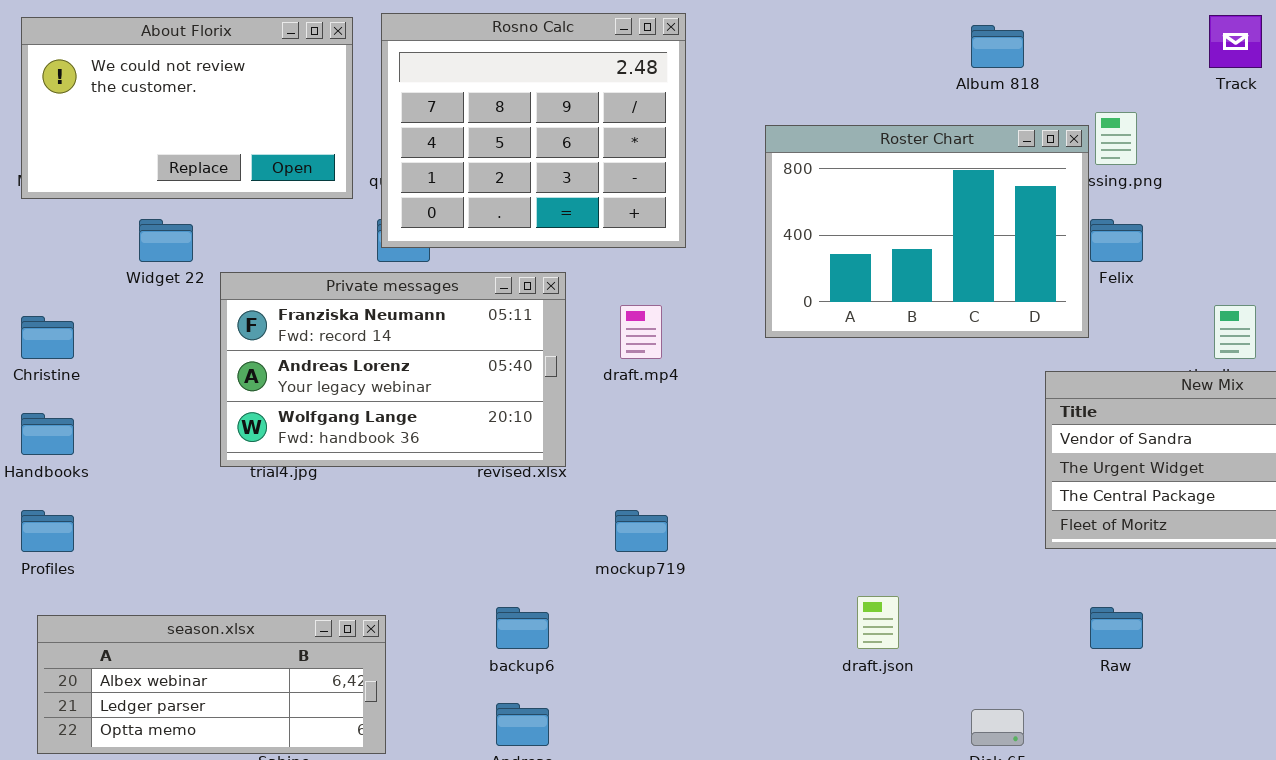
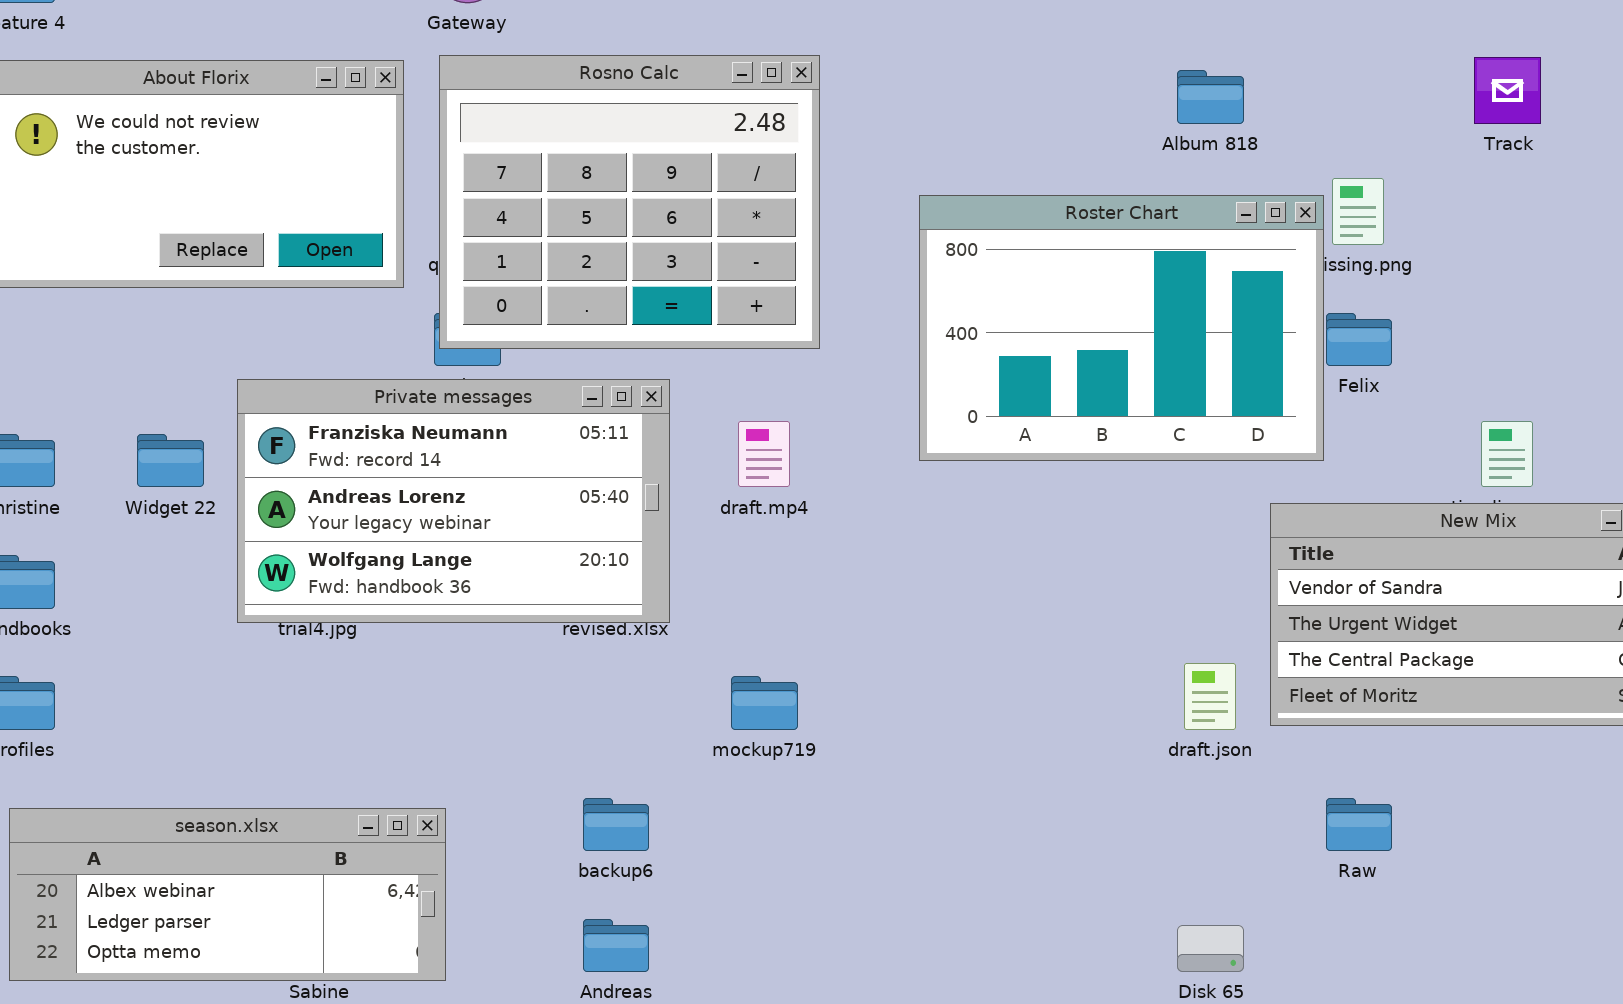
Widget 22: [139,219,193,262] -> [137,434,204,487], moved
draft.json: [857,596,899,649] -> [1184,663,1236,730], moved

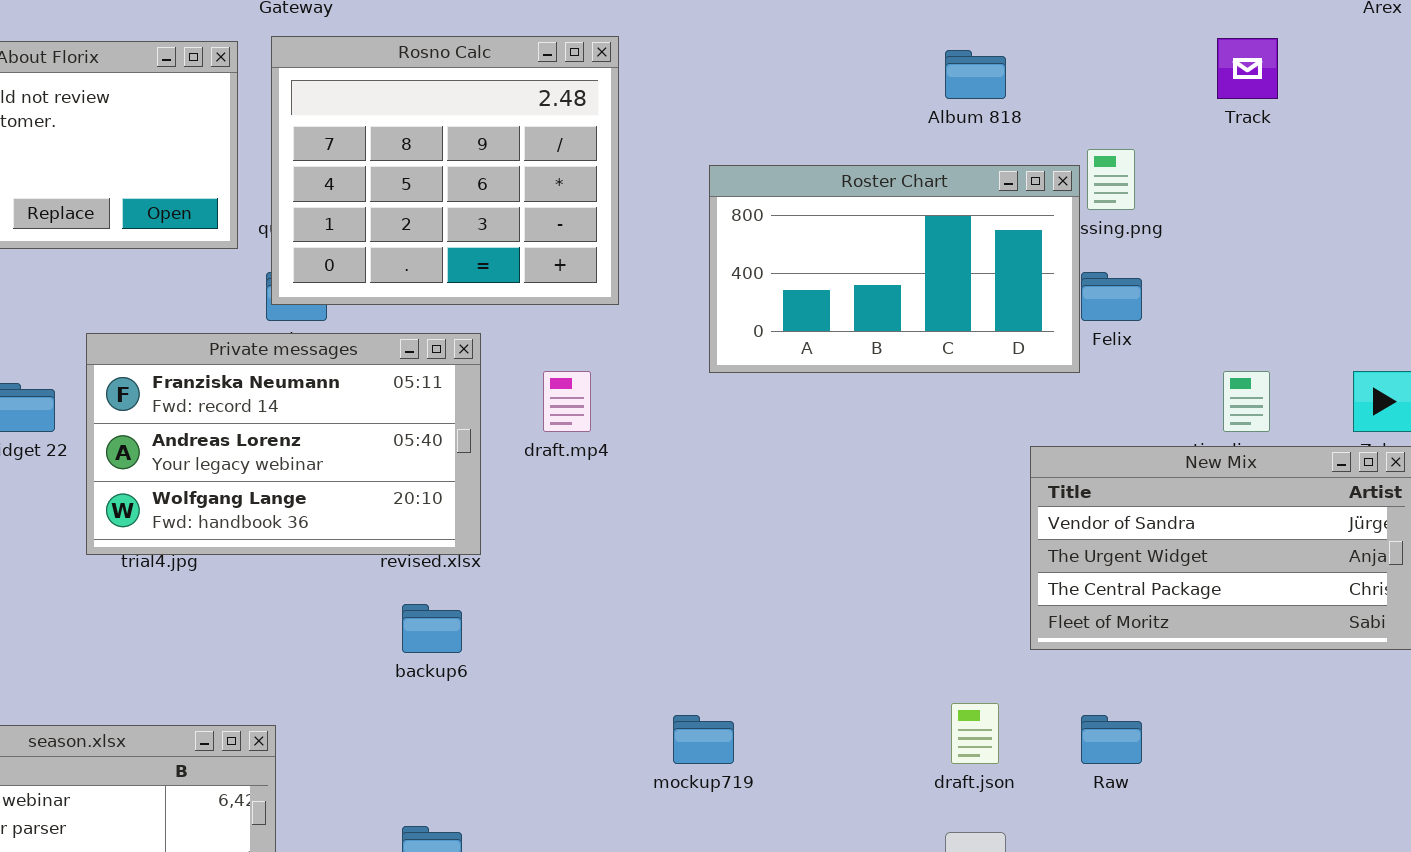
Roster Chart: [919,195,1324,461] -> [709,165,1080,373], resized
draft.json: [1184,663,1236,730] -> [951,703,999,764], moved
mockup719: [731,676,798,730] -> [673,715,734,764], moved
backup6: [583,798,649,851] -> [402,604,462,653], moved

